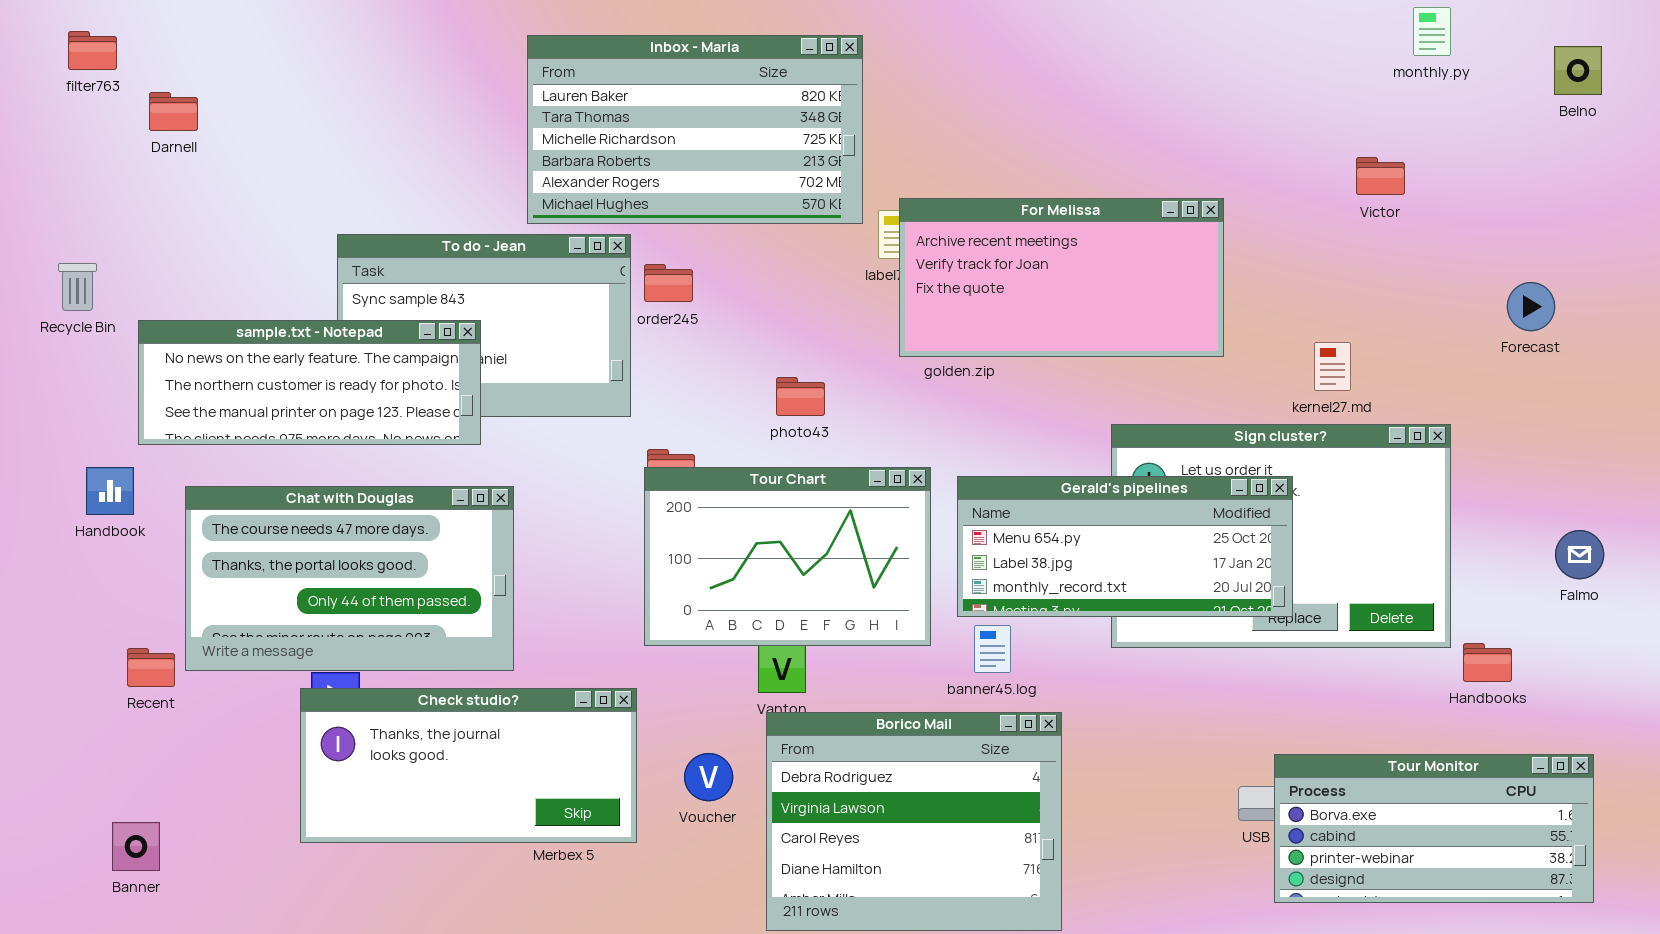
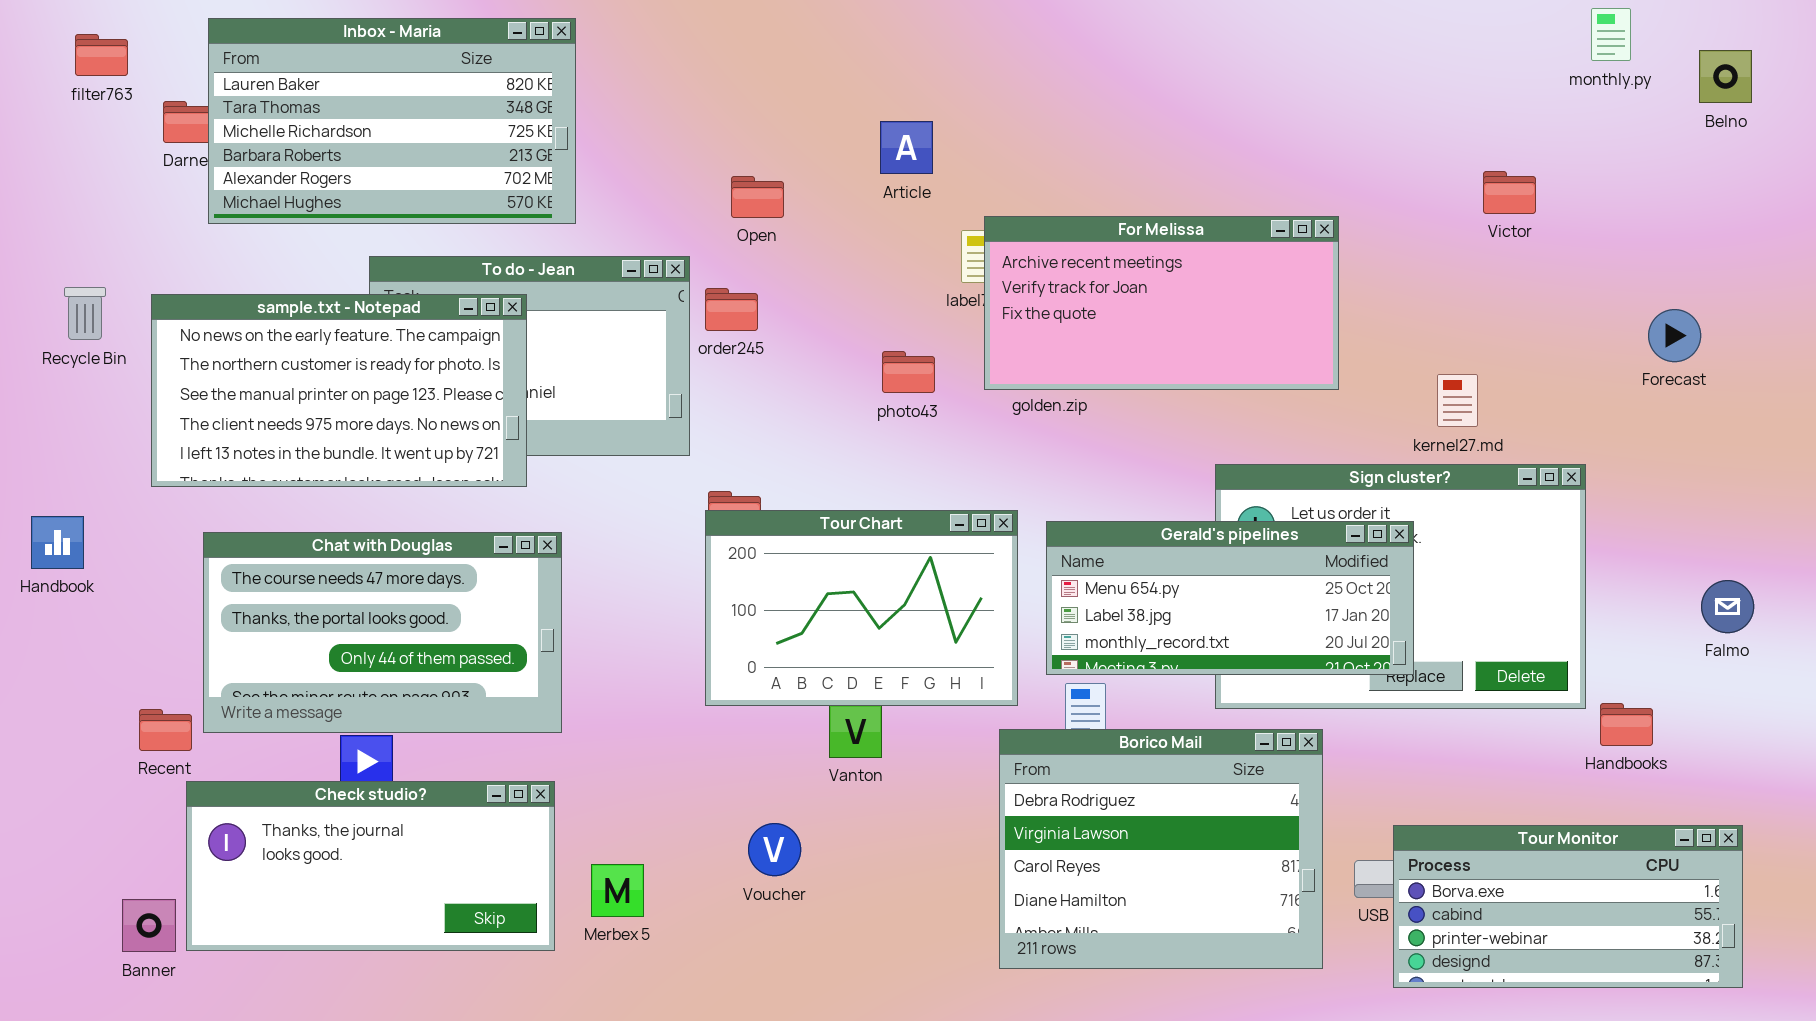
monthly.py: [1413,7,1451,56] -> [1591,8,1631,61], moved
Inbox - Maria: [527,35,863,224] -> [208,18,576,224], moved
sample.txt - Notepad: [138,320,481,445] -> [151,294,527,487], resized
photo43: [776,377,825,416] -> [882,351,935,393], moved
Handbook: [86,467,134,515] -> [31,516,84,569], moved
Check studio?: [300,688,637,843] -> [186,781,555,951], moved
Borico Mail: [766,712,1062,931] -> [999,729,1323,969], moved

